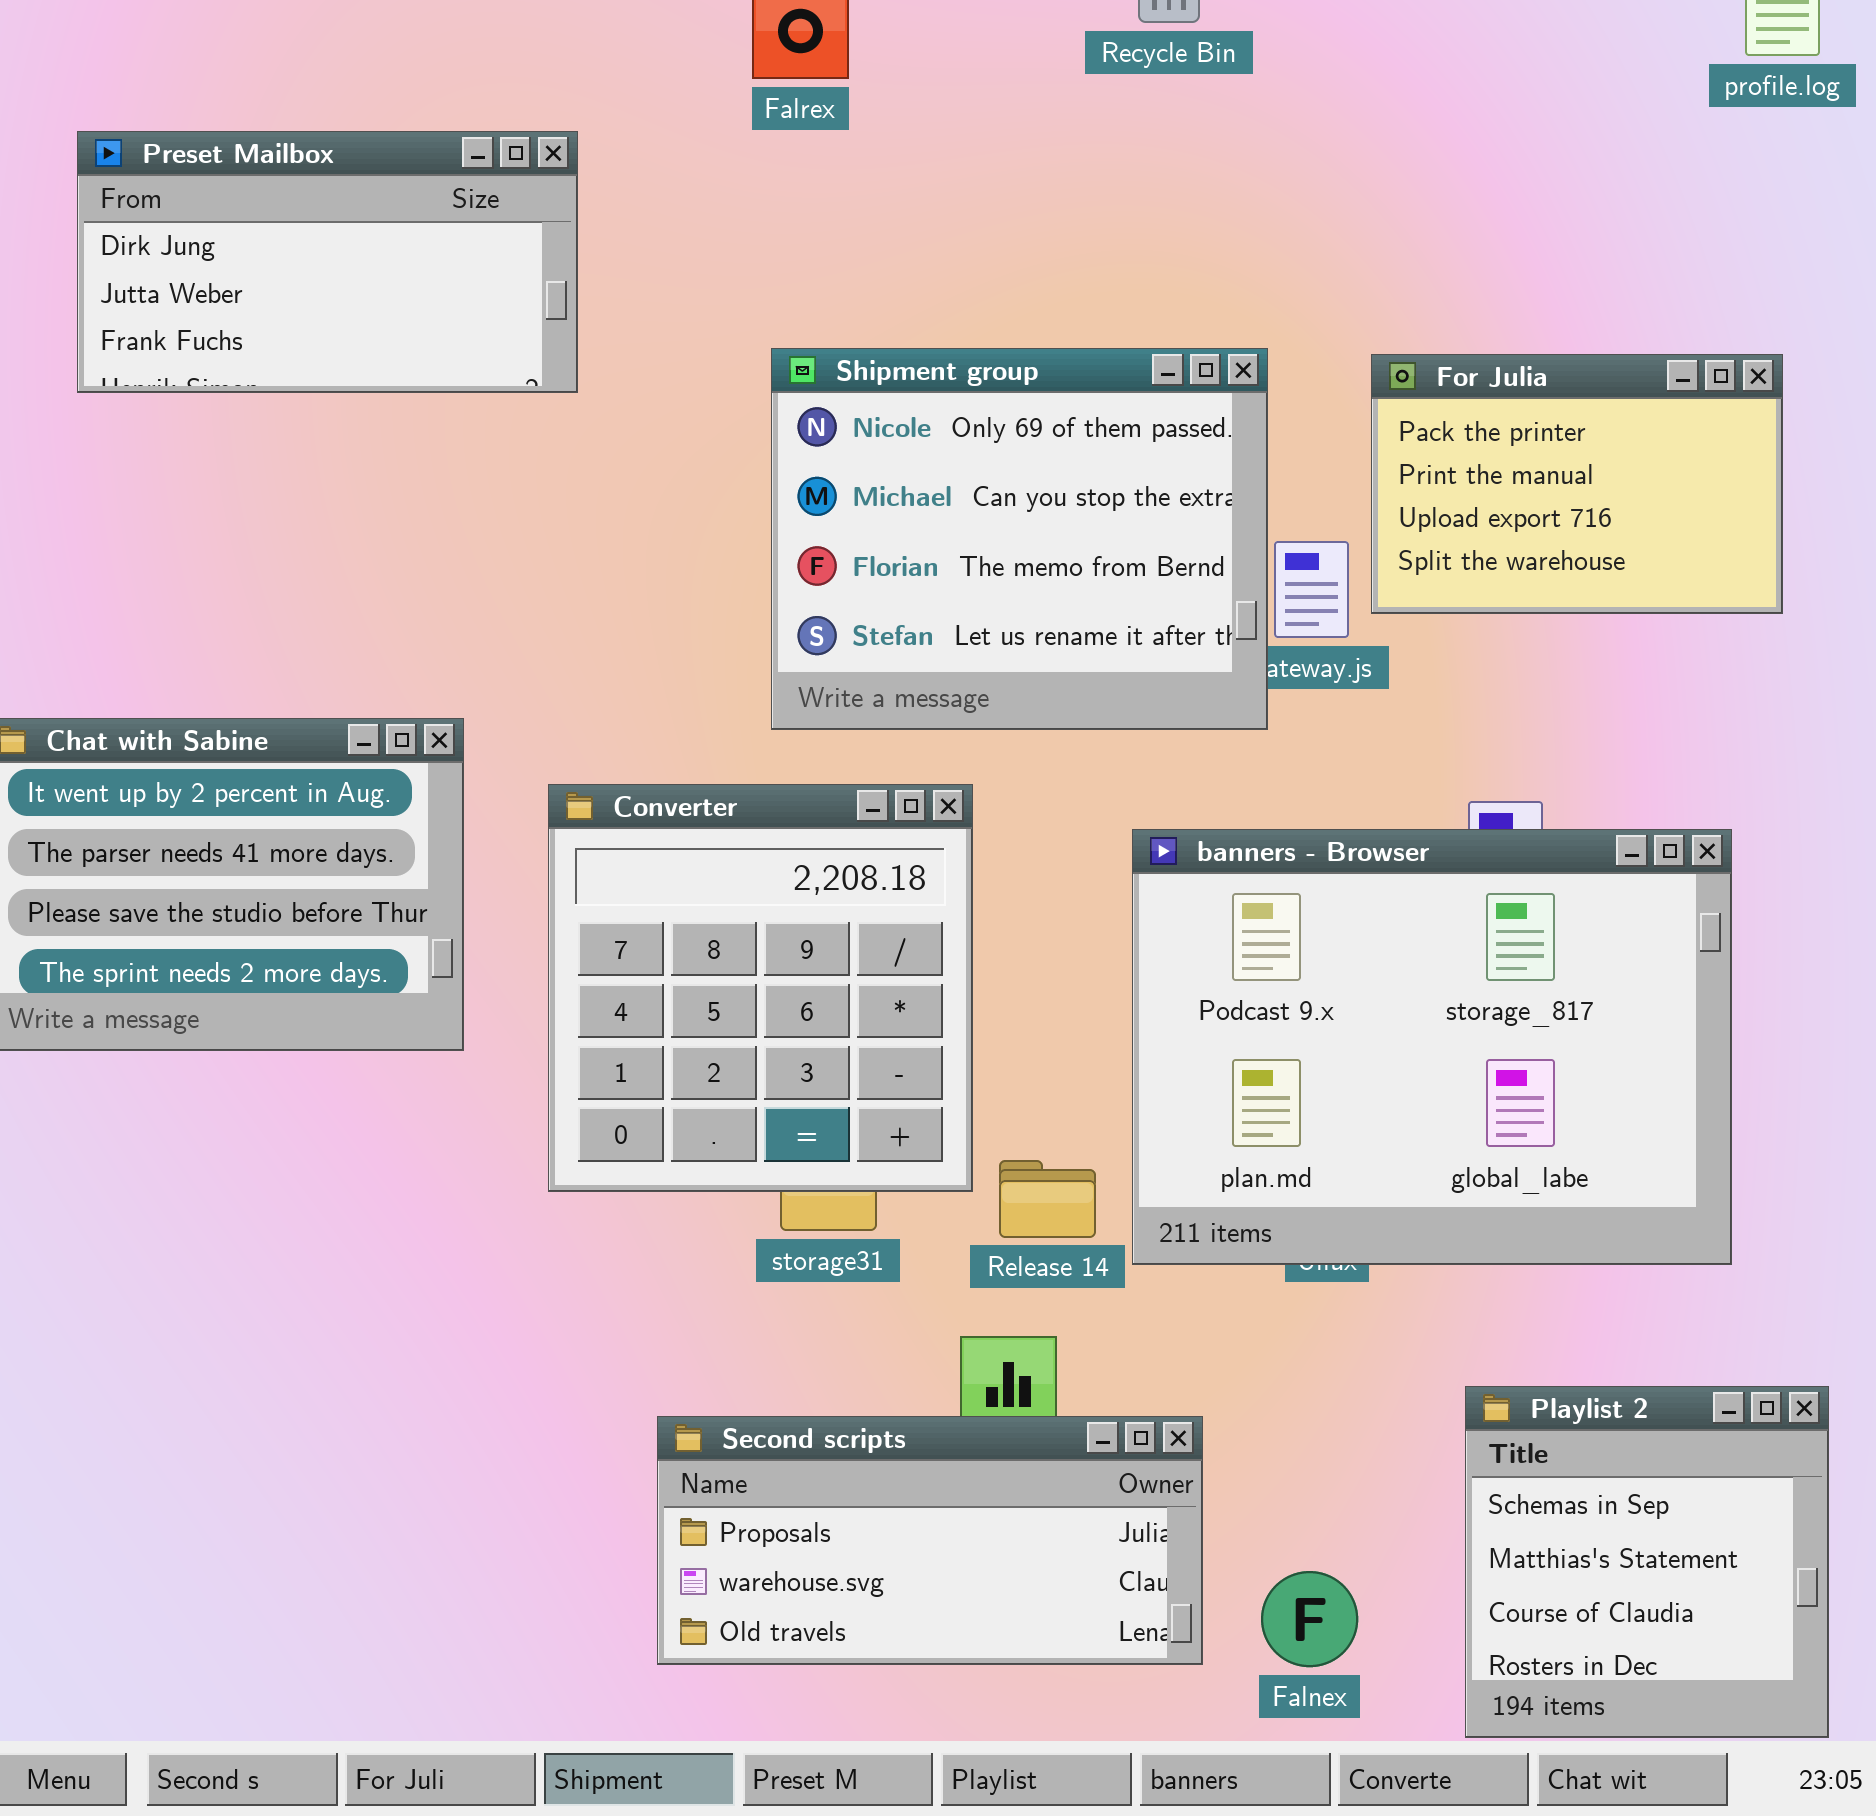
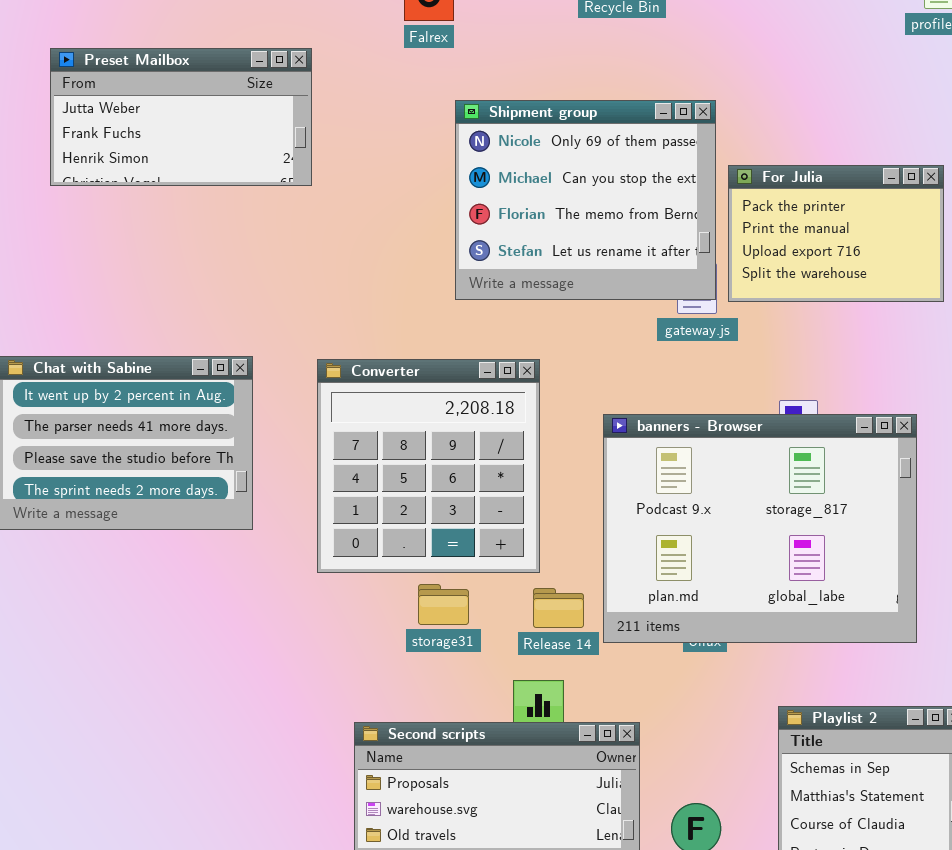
Preset Mailbox: [77,131,578,393] -> [50,48,312,186], scrolled down 1 row
Shipment group: [771,348,1268,730] -> [455,100,716,300], moved
Converter: [548,784,973,1192] -> [317,359,540,573], moved

